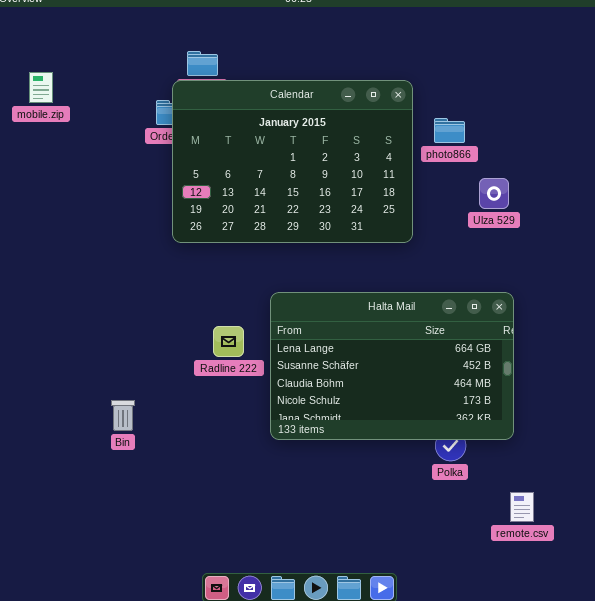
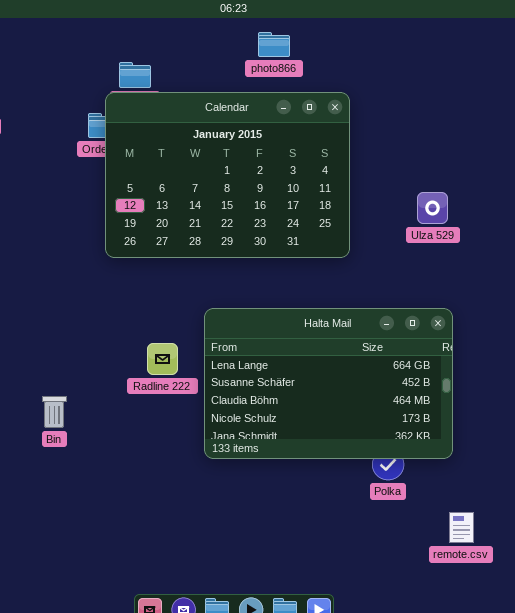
photo866: [434,118,465,143] -> [258,32,290,57], moved
Bin: [111,400,135,431] -> [42,396,67,428], moved

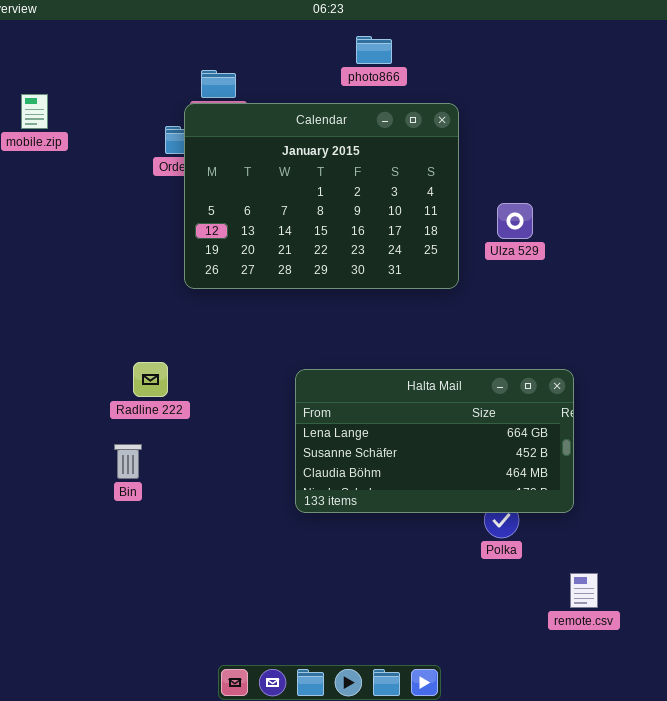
Ulza 529: [417,192,448,224] -> [497,203,533,239], moved
Halta Mail: [204,308,453,459] -> [295,369,574,513], resized
Radline 222: [147,343,178,375] -> [133,362,168,397], moved

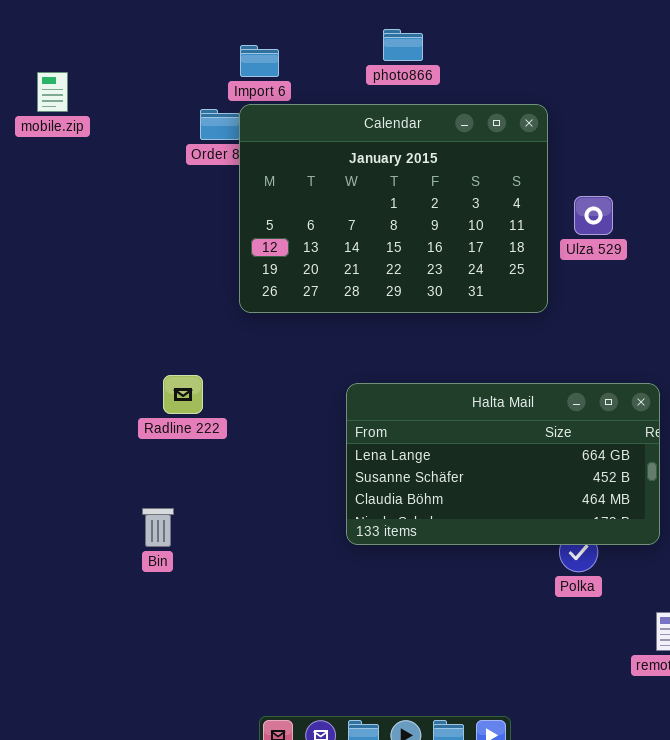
photo866: [356,36,392,64] -> [383,29,423,61], moved
Calendar: [184,103,459,289] -> [239,104,548,313], moved
Bin: [114,444,142,479] -> [142,508,174,547], moved

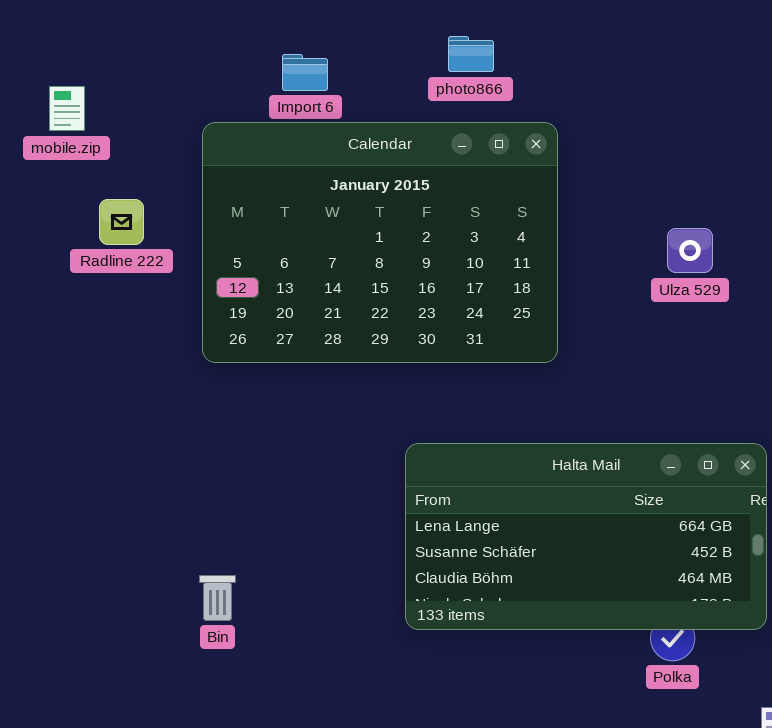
Calendar: [239,104,548,313] -> [202,122,558,363], moved
Radline 222: [163,375,203,414] -> [99,199,144,245], moved
Bin: [142,508,174,547] -> [199,575,236,621], moved

